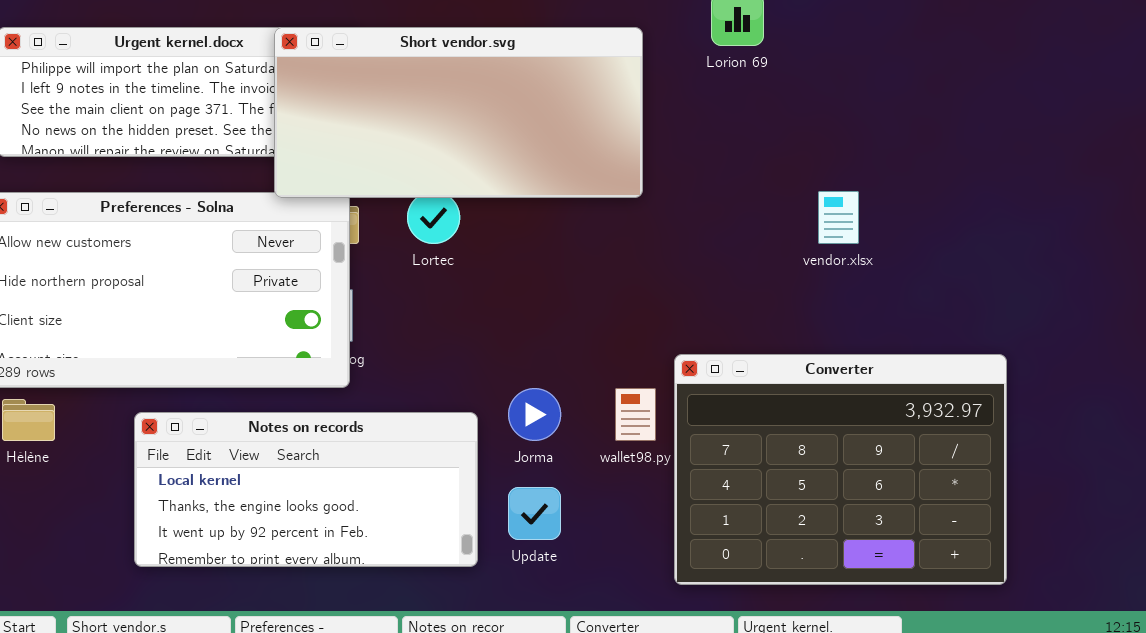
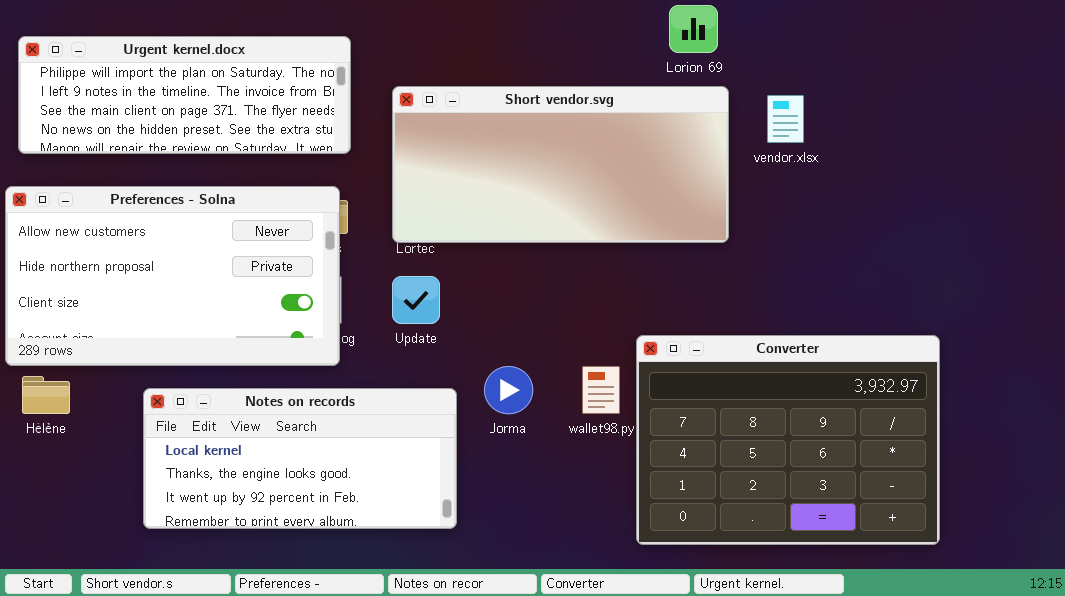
Short vendor.svg: [274,27,643,198] -> [392,86,729,243], moved
vendor.xlsx: [818,191,859,244] -> [767,95,804,143], moved
Update: [508,487,561,540] -> [392,276,440,324], moved

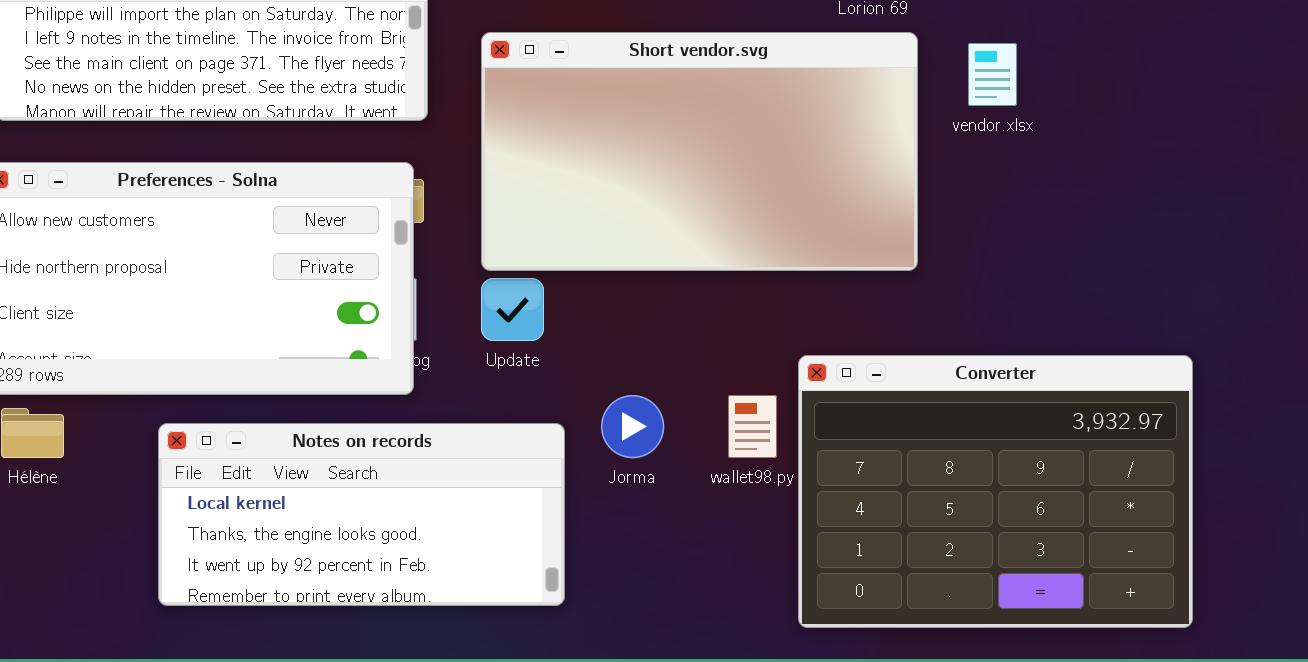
Short vendor.svg: [392,86,729,243] -> [481,32,918,271], resized

